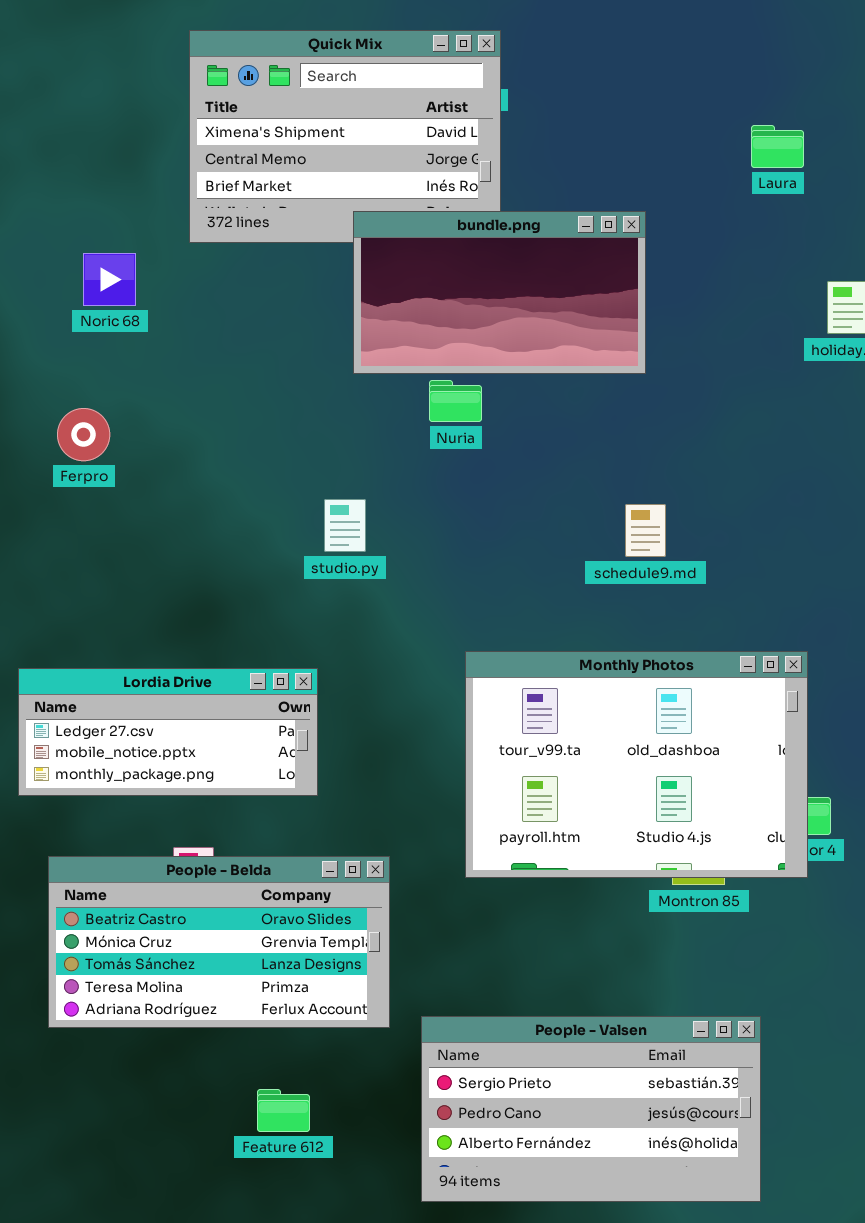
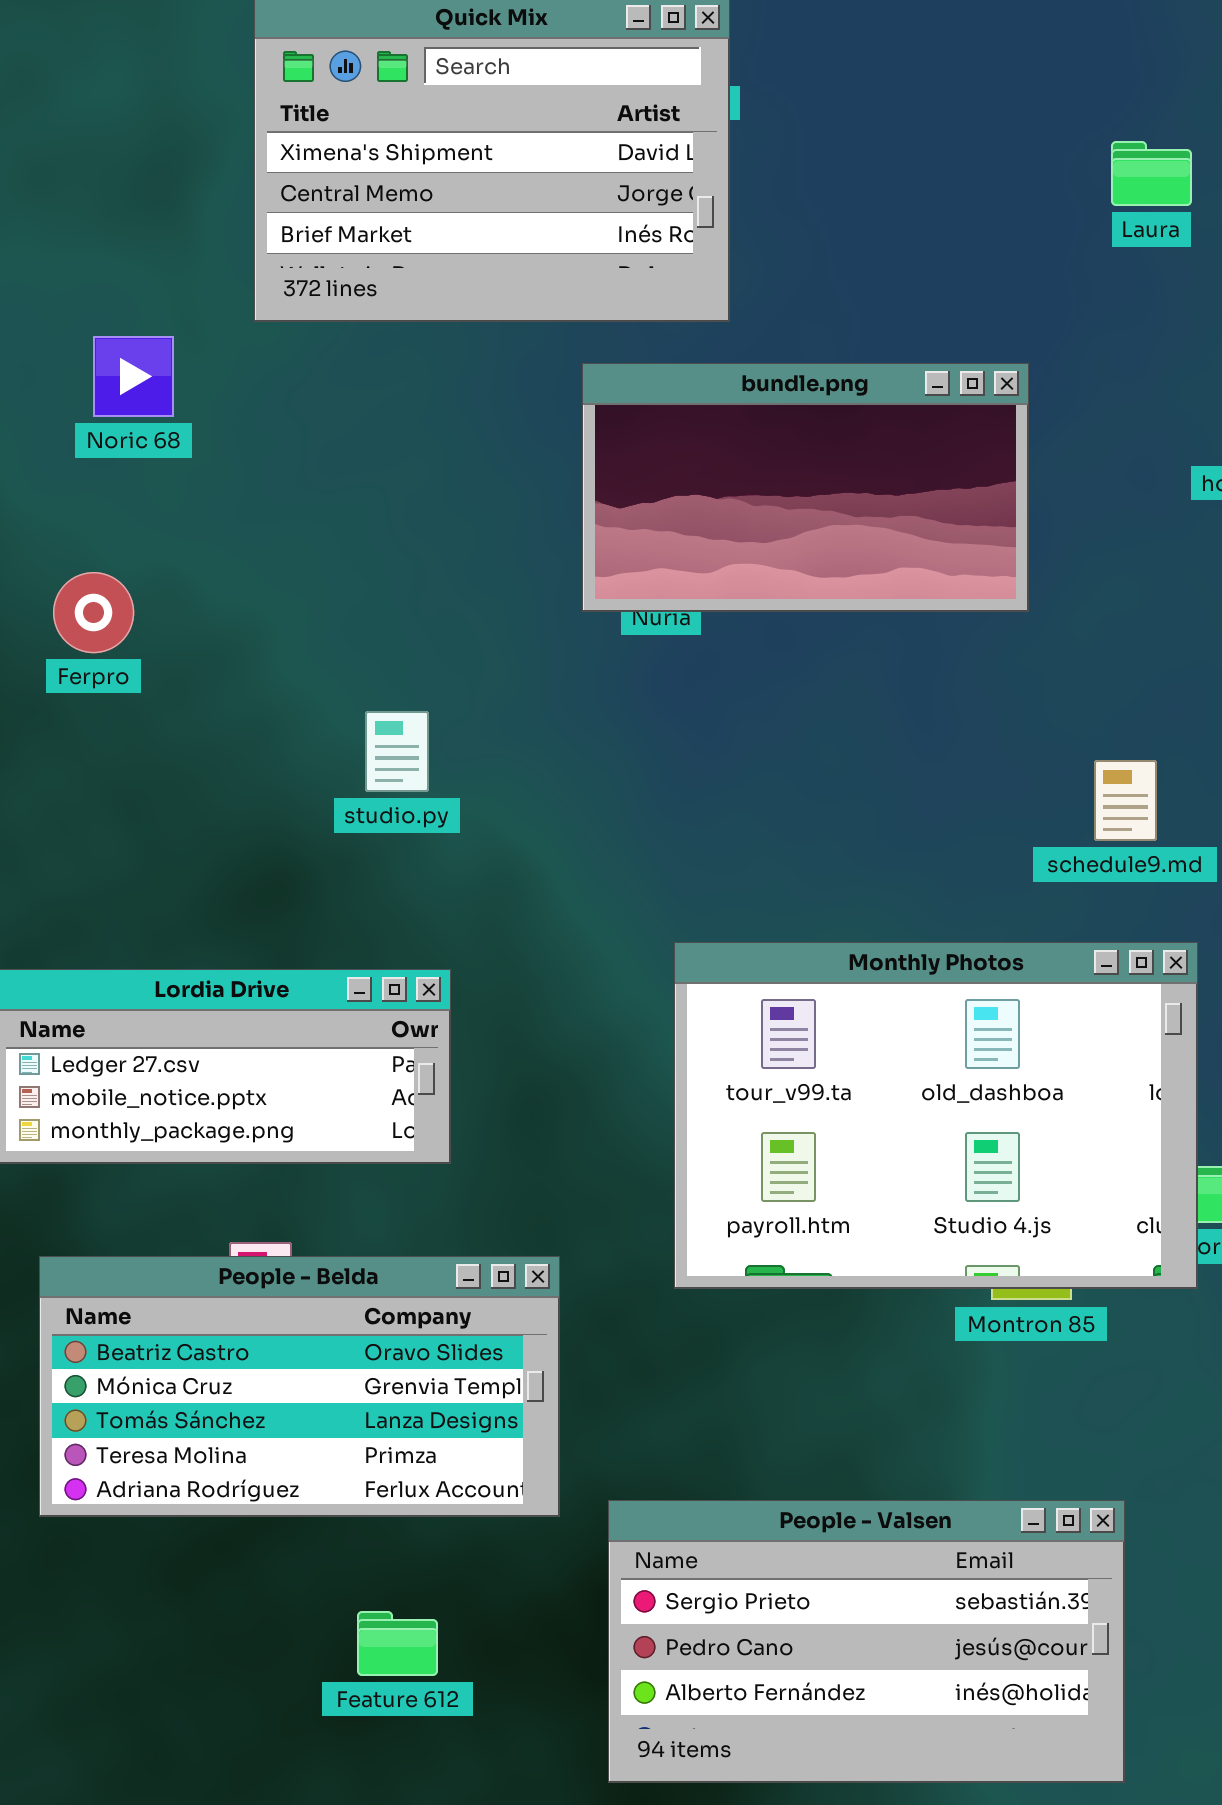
bundle.png: [353,211,646,374] -> [582,363,1029,612], moved
studio.py: [324,499,366,552] -> [365,711,429,792], moved
schedule9.md: [625,504,666,557] -> [1094,760,1157,841], moved

